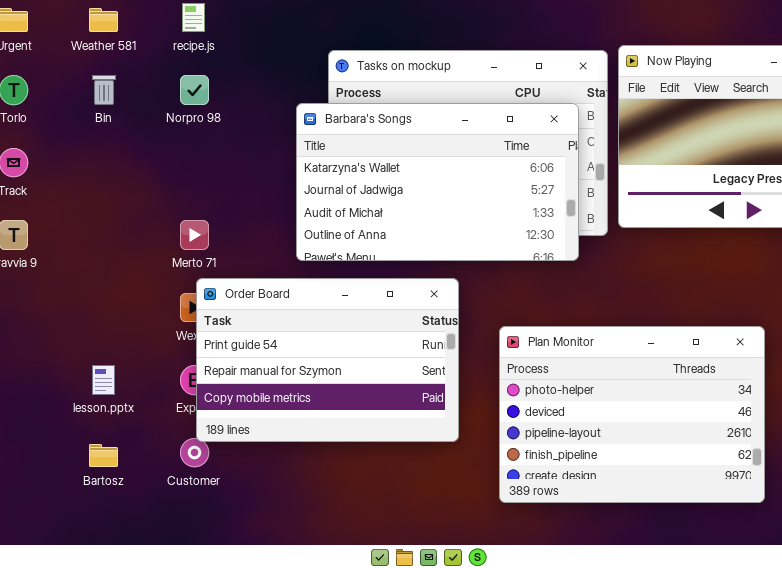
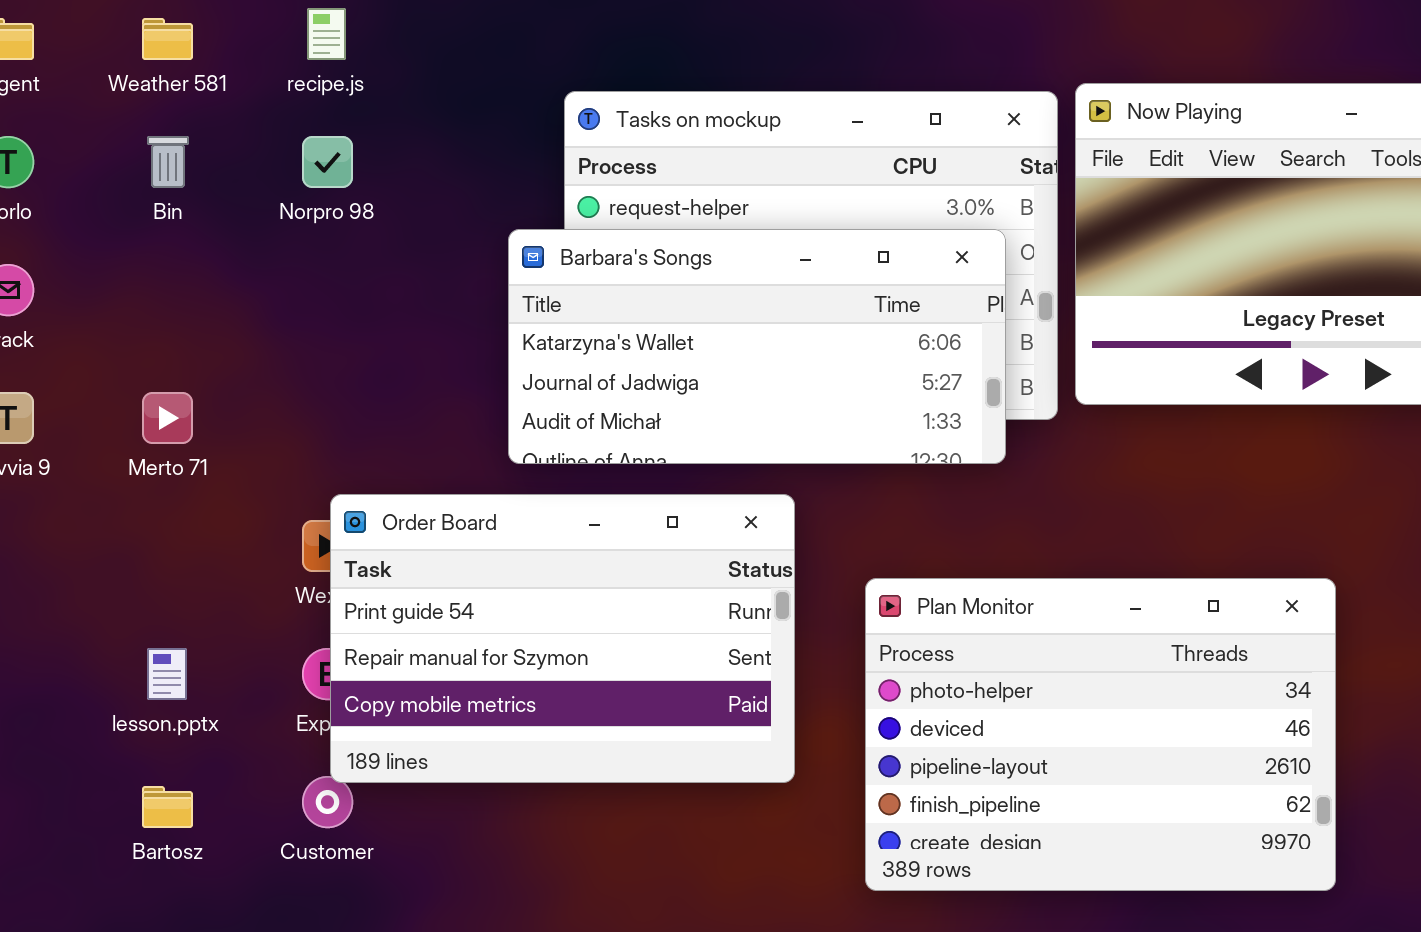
Barbara's Songs: [296,103,579,261] -> [508,229,1006,464], resized
Merto 71: [180,220,209,250] -> [142,392,193,444], moved

